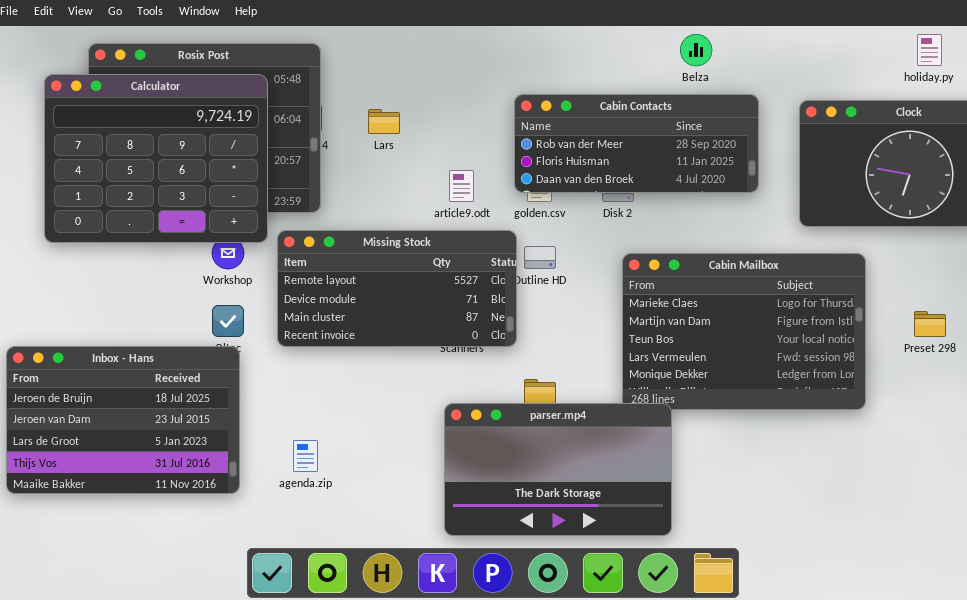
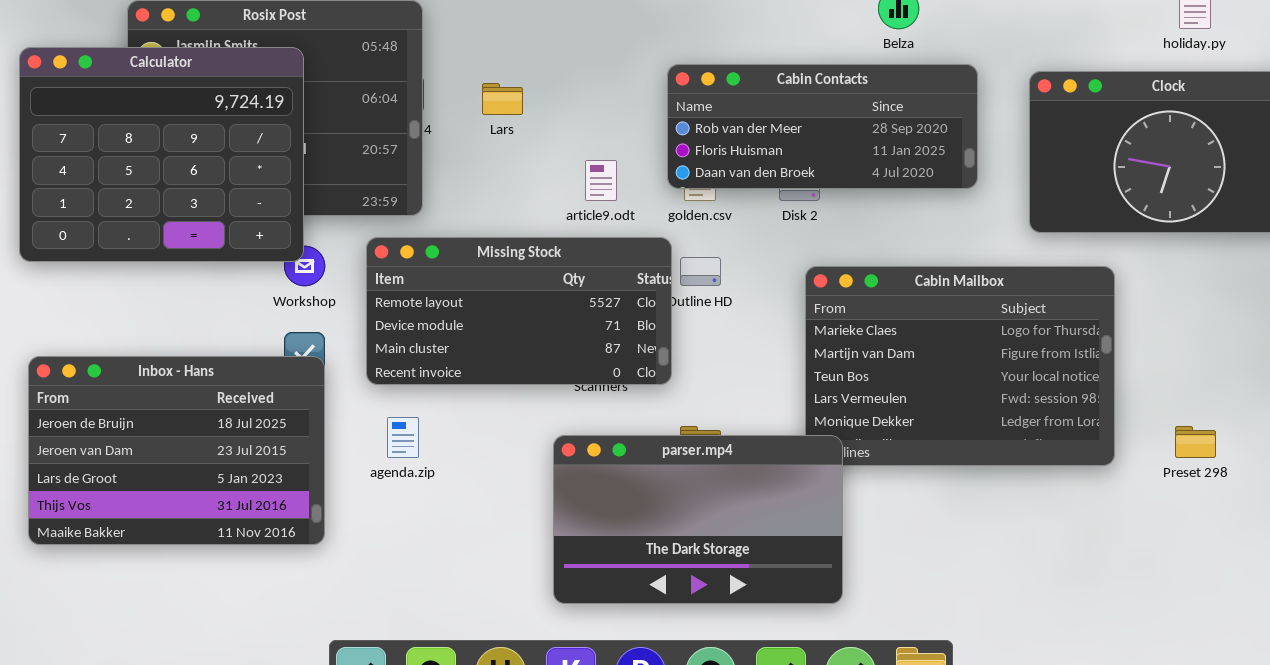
Calculator: [44,74,268,243] -> [19,47,304,262], moved
Preset 298: [914,311,946,337] -> [1175,426,1216,458], moved
Inbox - Hans: [6,346,240,494] -> [28,356,325,545], moved
parser.mp4: [444,403,672,536] -> [553,435,843,604], moved
agenda.zip: [293,440,318,472] -> [387,417,419,458], moved

